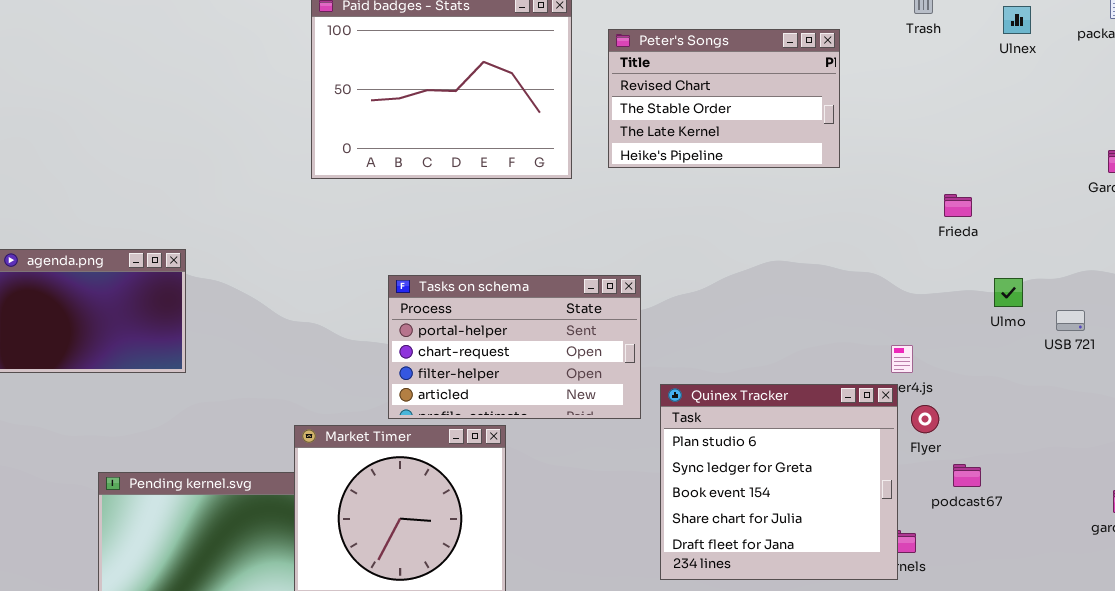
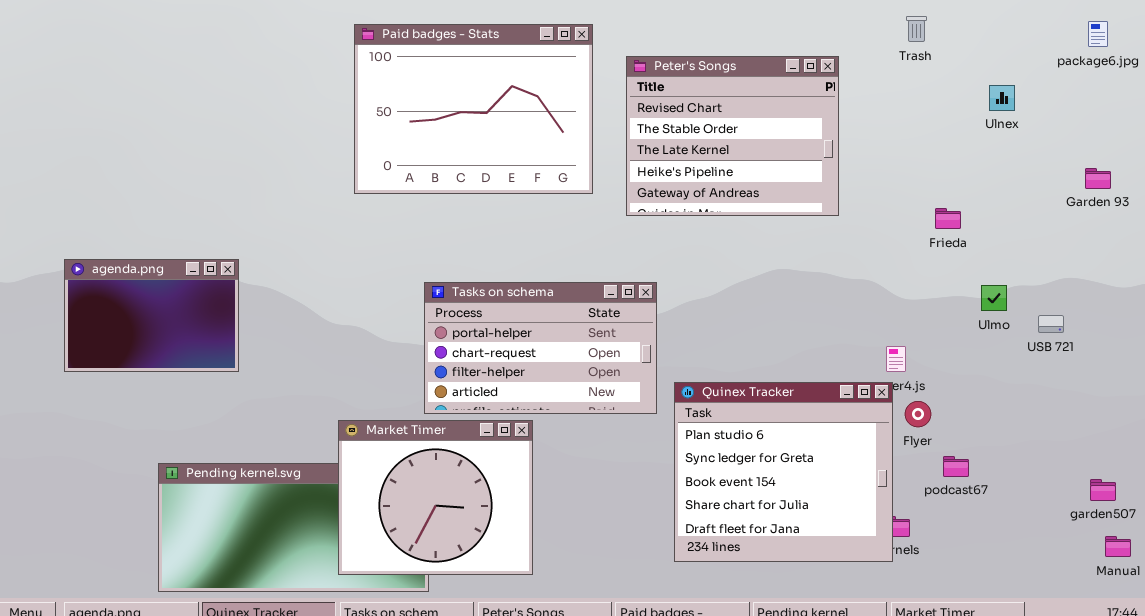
Ulnex: [1003,6,1031,34] -> [989,85,1015,111], moved
Peter's Songs: [608,29,840,168] -> [626,56,839,216], resized

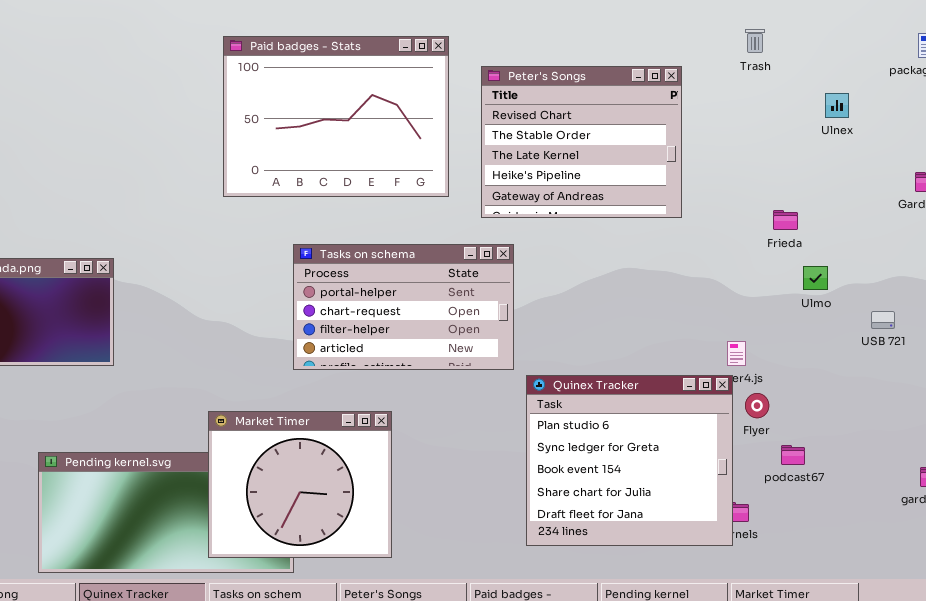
Tasks on schema: [424,282,657,414] -> [293,244,514,370], moved
Ulmo: [981,285,1007,311] -> [803,266,828,290], moved

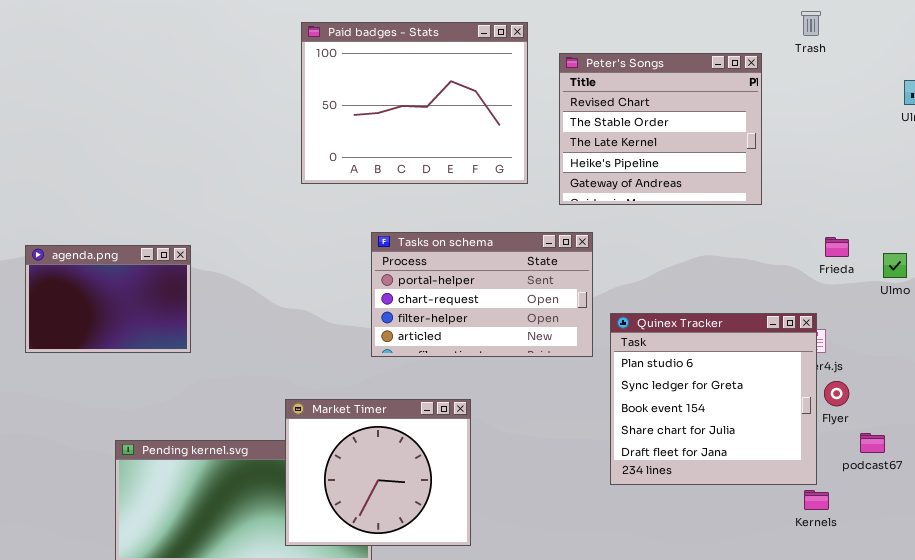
Trash: [745,29,765,53] -> [801,11,821,36], moved
Frieda: [773,210,798,230] -> [825,237,849,257], moved
Quinex Tracker: [526,375,733,546] -> [610,313,817,485], moved

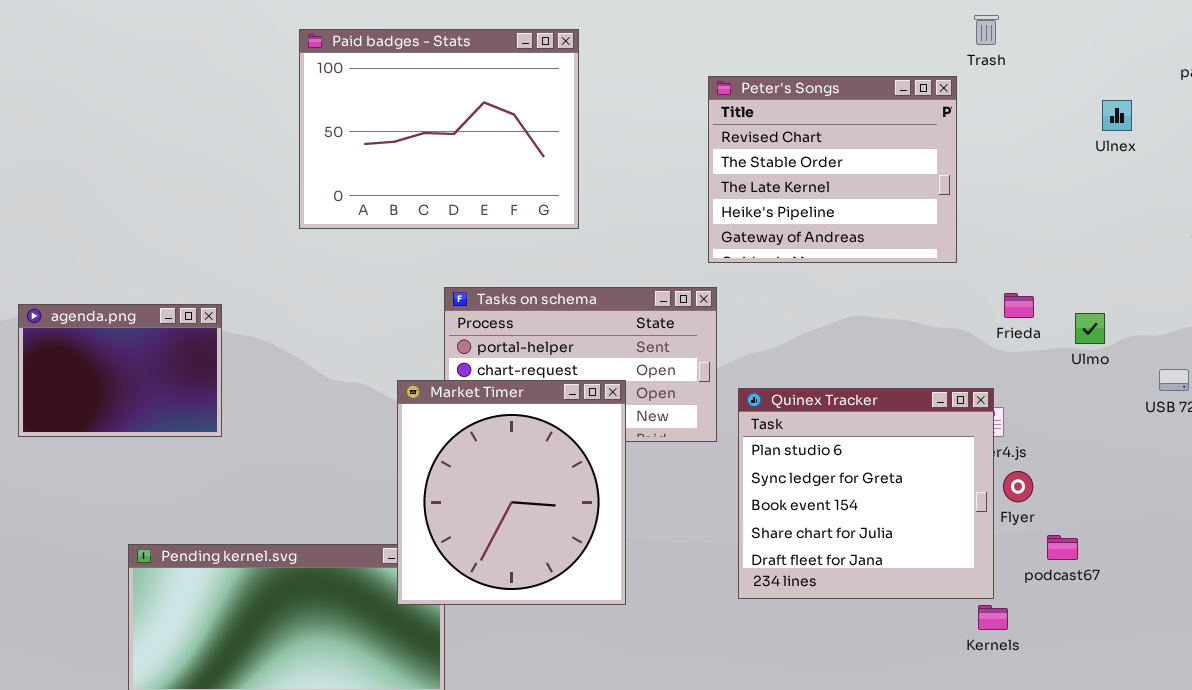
Paid badges - Stats: [301,22,528,184] -> [299,29,579,229], moved
Peter's Songs: [559,53,762,205] -> [708,76,957,263], moved
Market Timer: [285,399,471,546] -> [397,380,626,605], moved, resized

